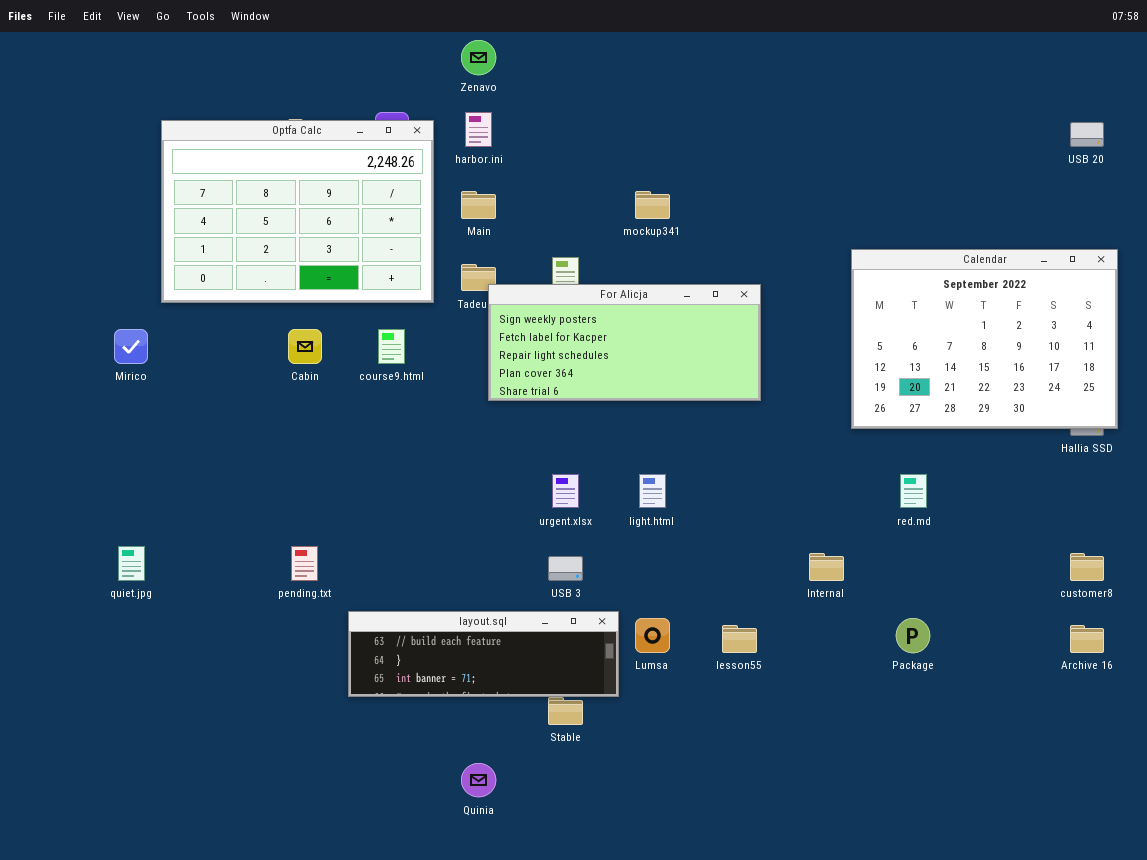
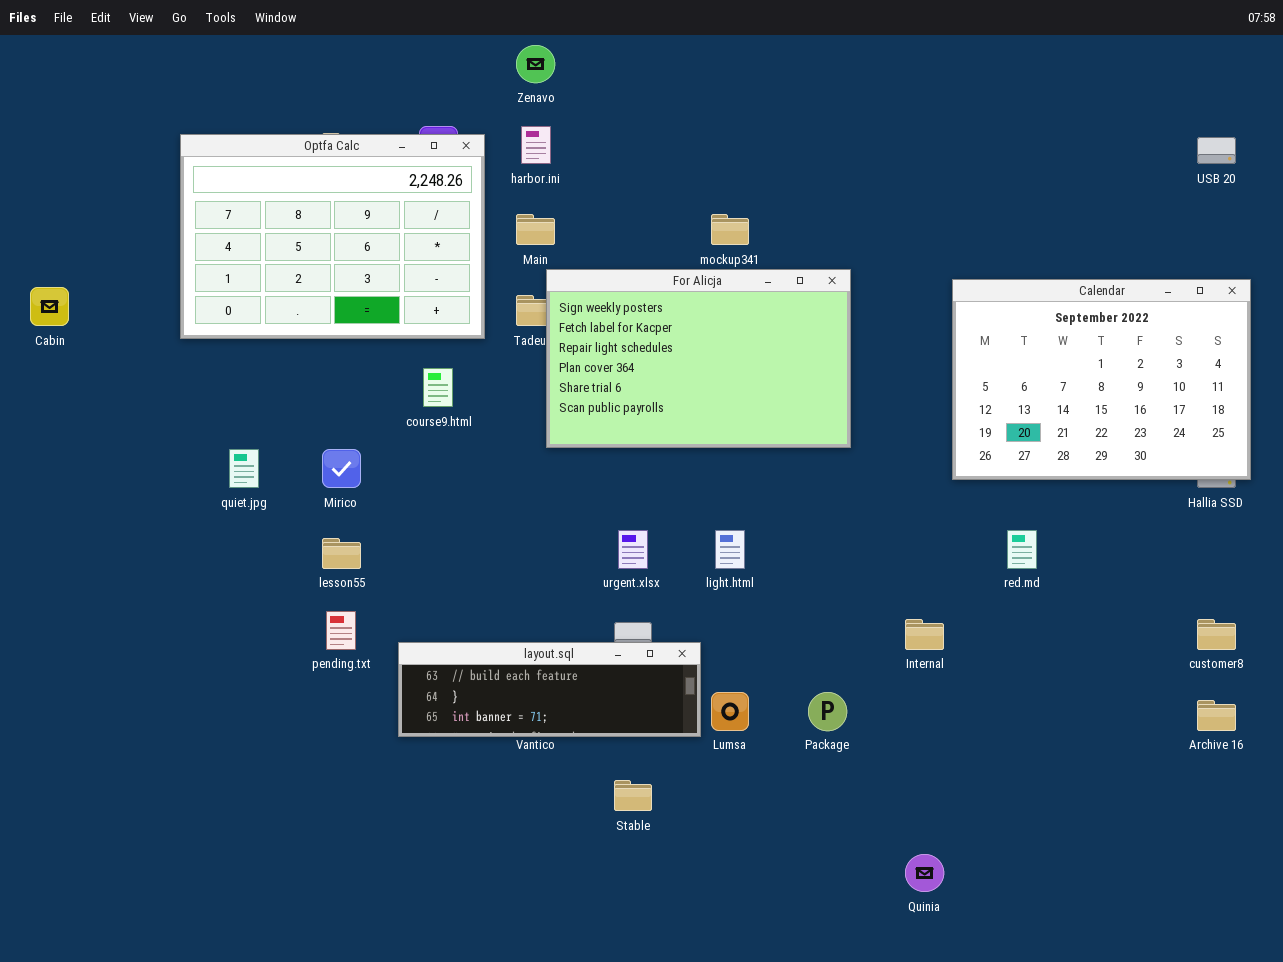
For Alicja: [488,284,761,401] -> [546,269,851,448], resized
Mirico: [114,329,148,364] -> [322,449,361,488], moved
Cabin: [288,329,322,364] -> [30,287,69,326], moved
quiet.jpg: [118,546,145,581] -> [229,449,259,488], moved
layout.sql: [348,611,619,697] -> [398,642,701,737], moved
Package: [896,618,930,653] -> [808,692,847,731], moved
lesson55: [722,625,757,653] -> [322,538,361,569], moved
Quinia: [461,763,496,797] -> [905,854,944,892], moved

